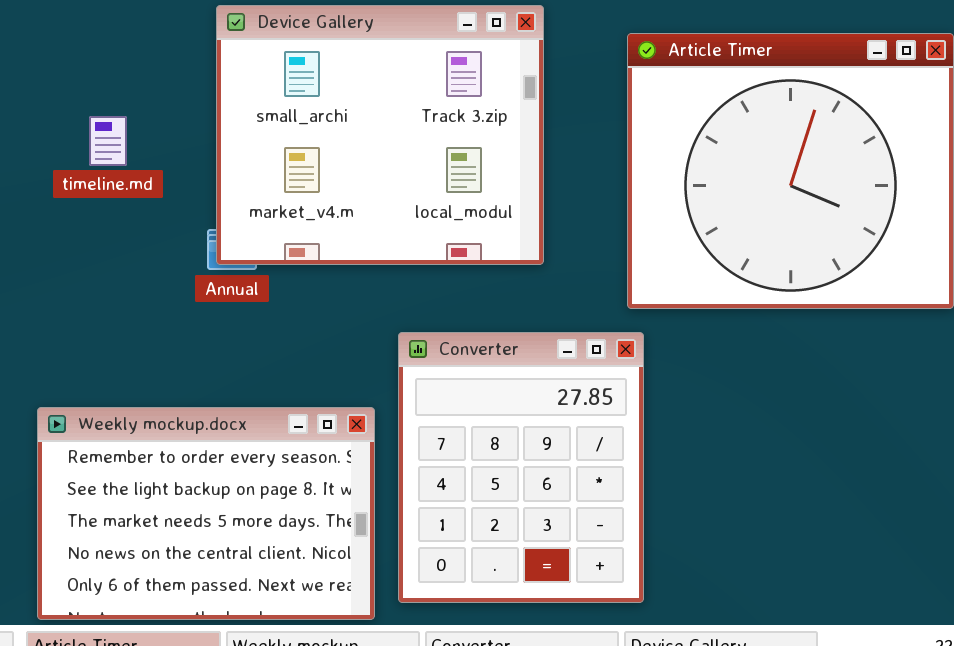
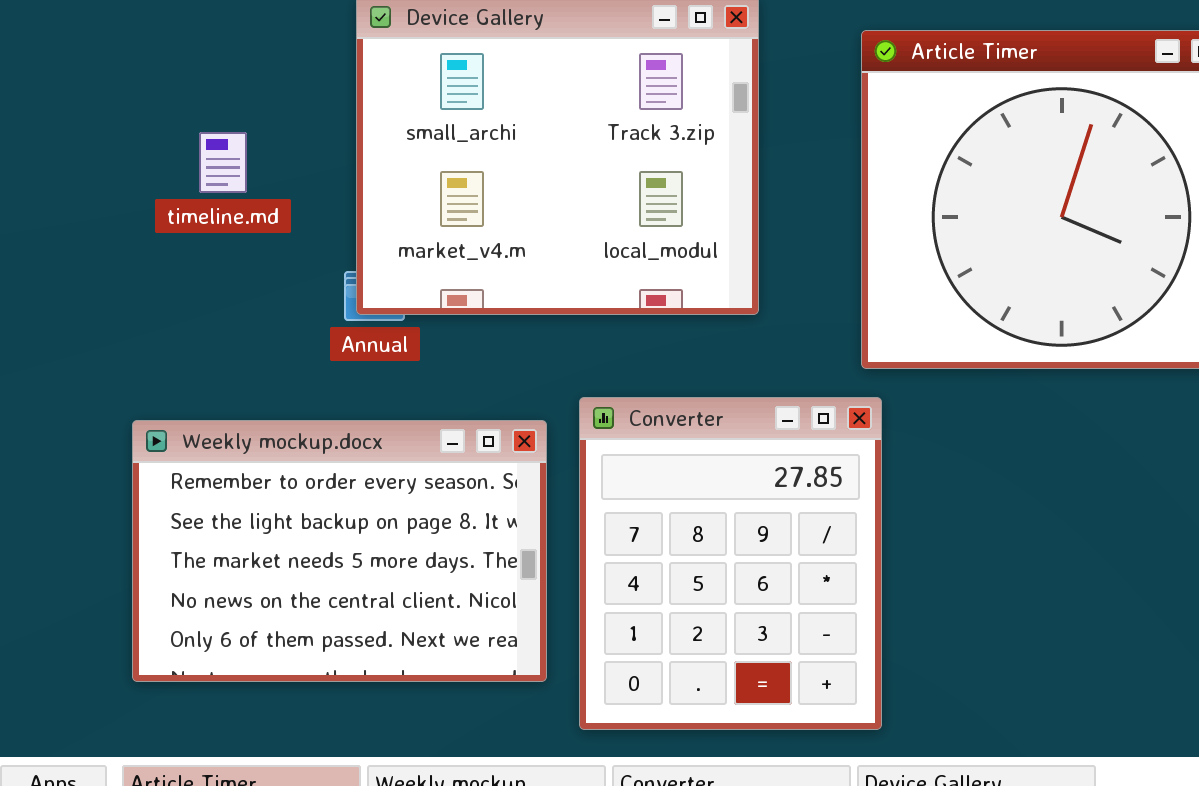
Weekly mockup.docx: [37,407,375,620] -> [132,420,547,682], moved

